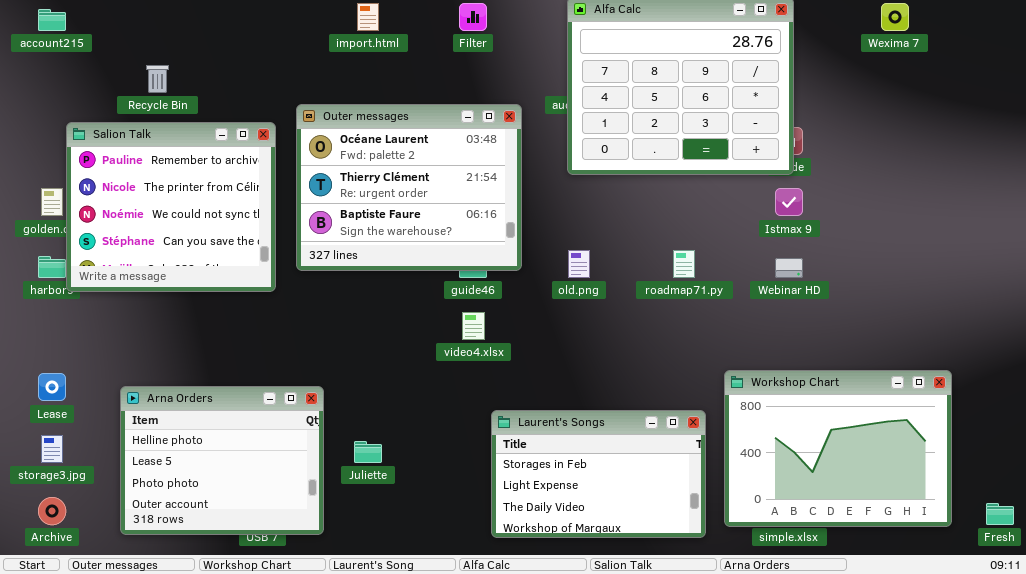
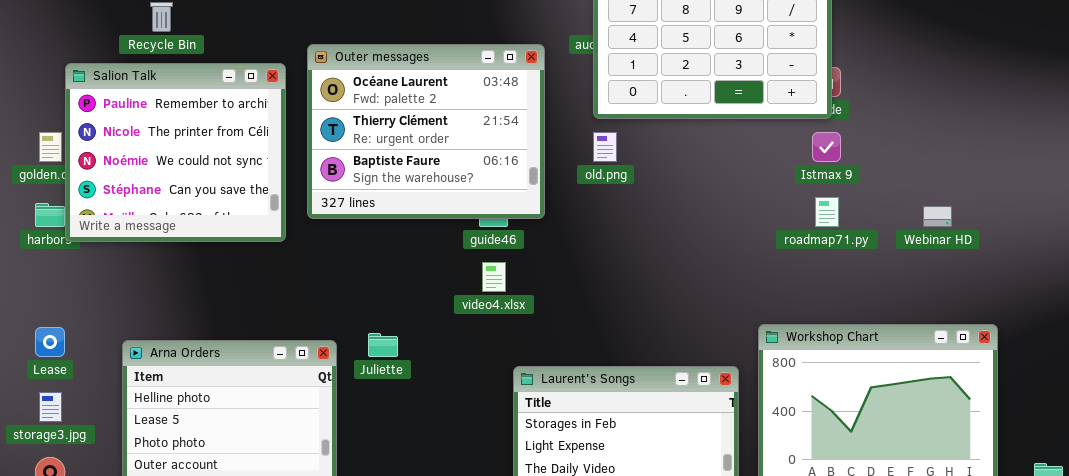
old.png: [568,250,590,278] -> [593,132,617,162], moved
roadmap71.py: [673,250,695,278] -> [815,197,839,227], moved
Webinar HD: [775,258,803,278] -> [923,206,952,227], moved
Juliette: [354,441,382,463] -> [368,333,398,357], moved

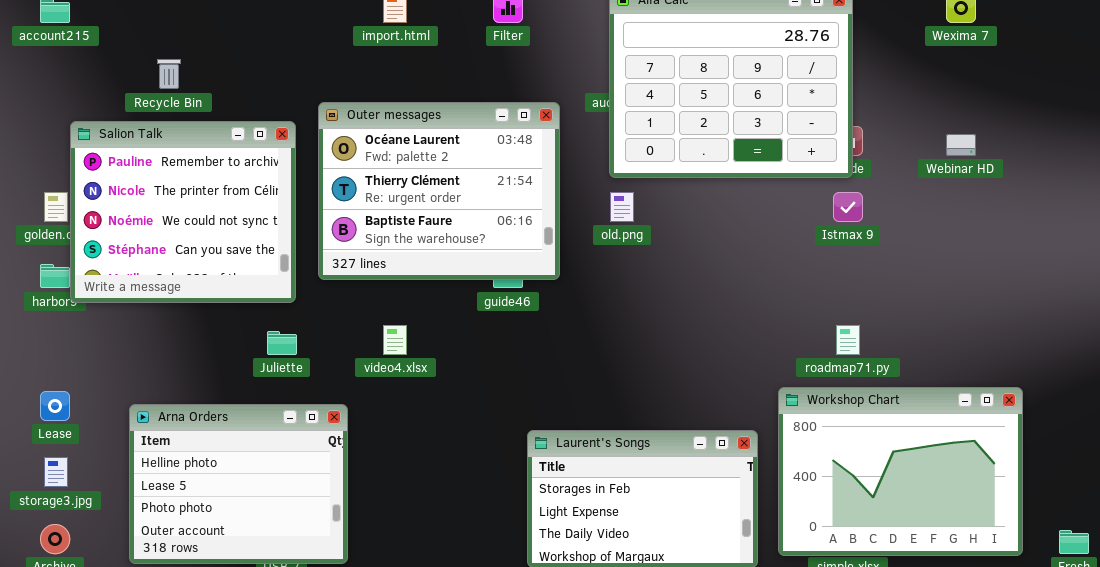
roadmap71.py: [815,197,839,227] -> [836,325,860,355], moved
Webinar HD: [923,206,952,227] -> [946,134,976,156], moved
video4.xlsx: [482,262,506,292] -> [383,325,407,355], moved
Juliette: [368,333,398,357] -> [267,331,297,355], moved

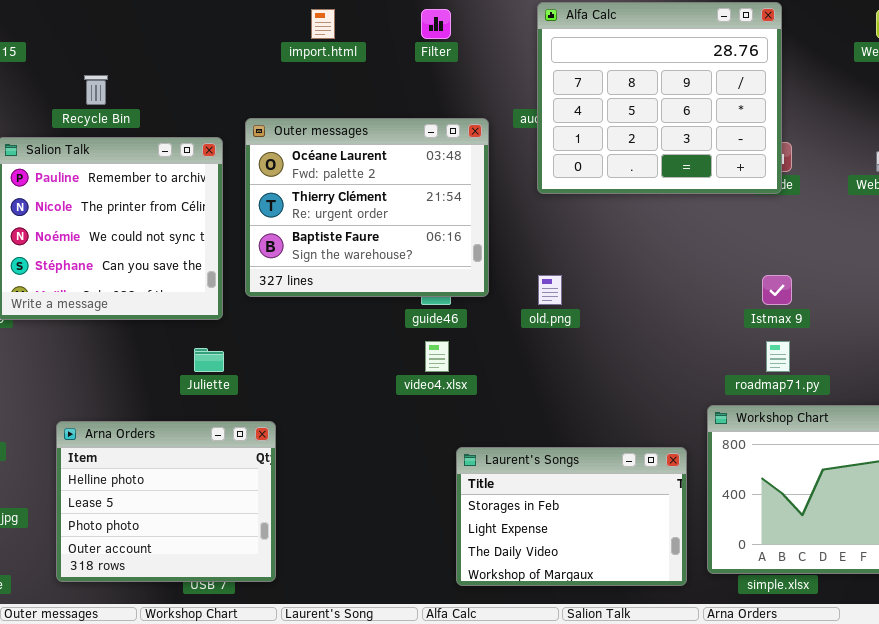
old.png: [610,192,634,222] -> [538,275,562,305], moved
Istmax 9: [833,192,863,222] -> [762,275,792,305], moved
video4.xlsx: [383,325,407,355] -> [425,341,449,372], moved

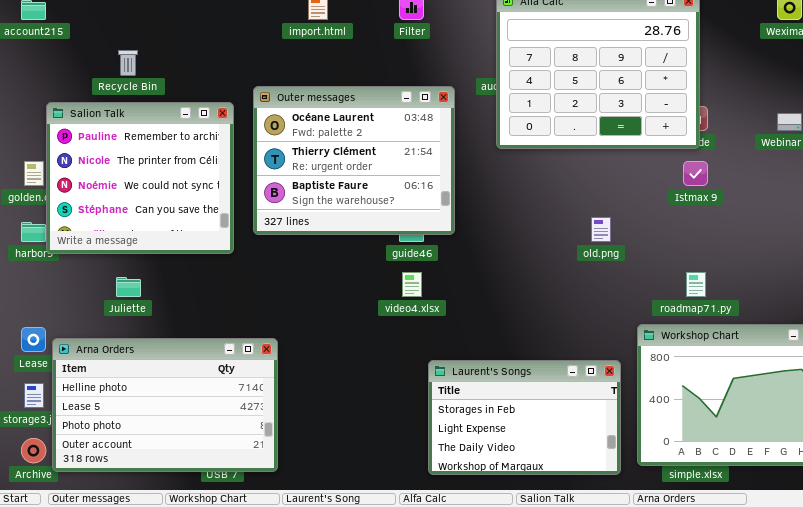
old.png: [538,275,562,305] -> [591,217,611,242], moved
Istmax 9: [762,275,792,305] -> [683,161,708,186], moved
Juliette: [194,348,224,372] -> [116,277,141,297], moved
Arna Orders: [56,421,276,582] -> [52,338,278,472], resized

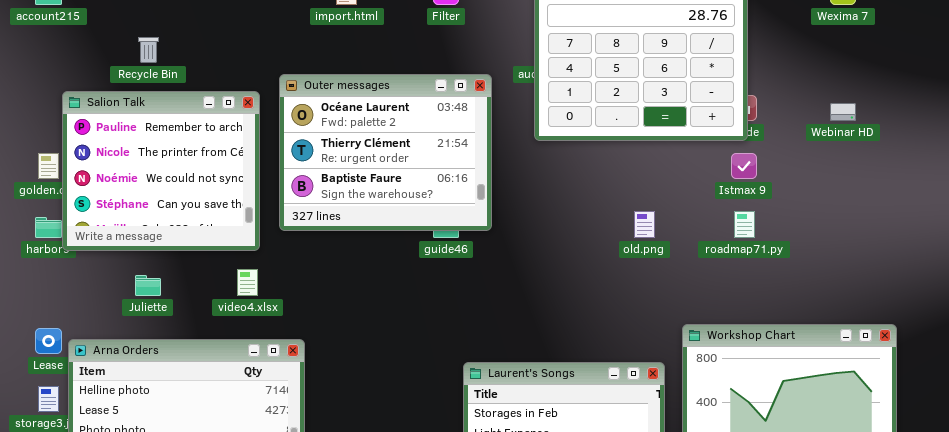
video4.xlsx: [402,272,422,297] -> [237,269,258,296], moved
roadmap71.py: [686,272,706,297] -> [734,211,755,238], moved

